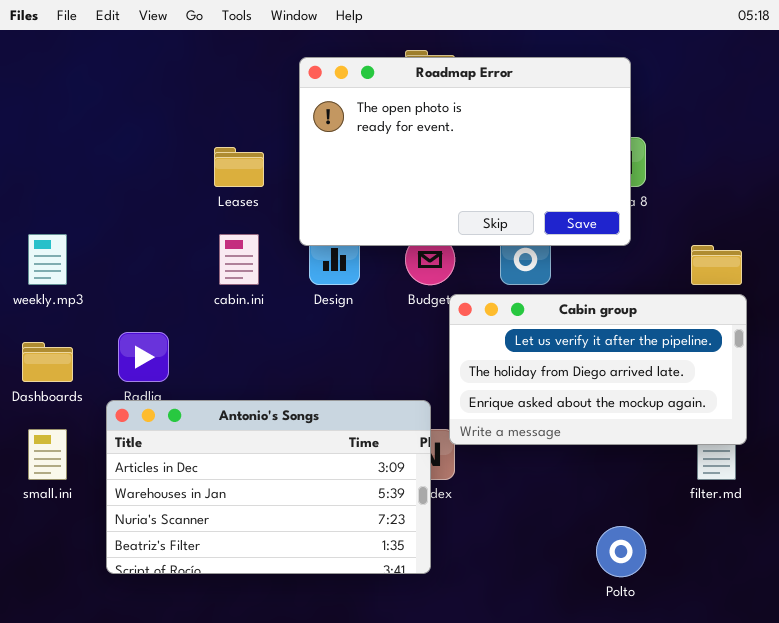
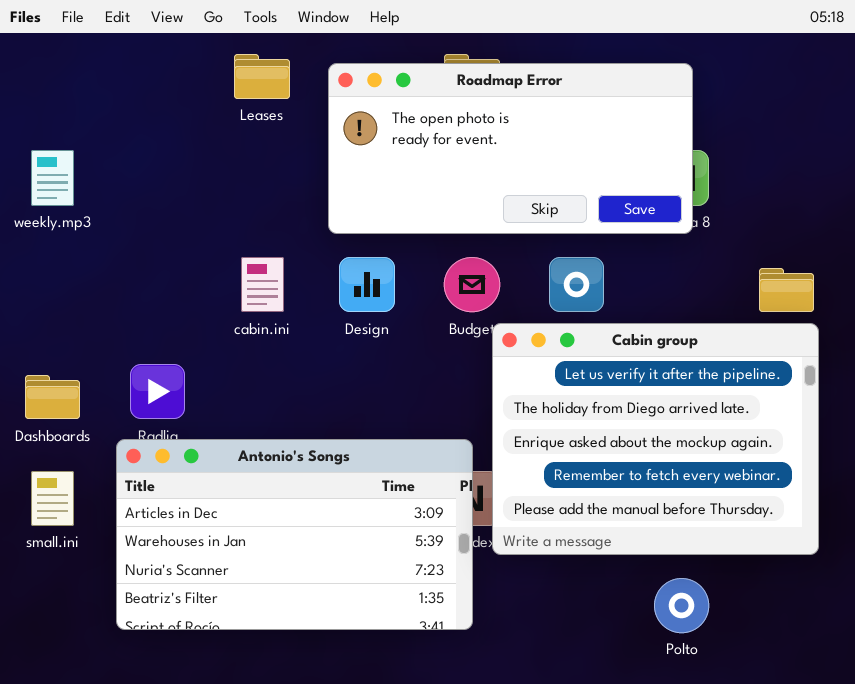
Roadmap Error: [299,57,631,246] -> [328,63,693,234], resized
Leases: [214,147,264,187] -> [234,54,290,99], moved
weekly.mp3: [28,234,67,285] -> [31,150,74,206], moved
Cabin group: [449,294,747,445] -> [492,323,819,555], resized

